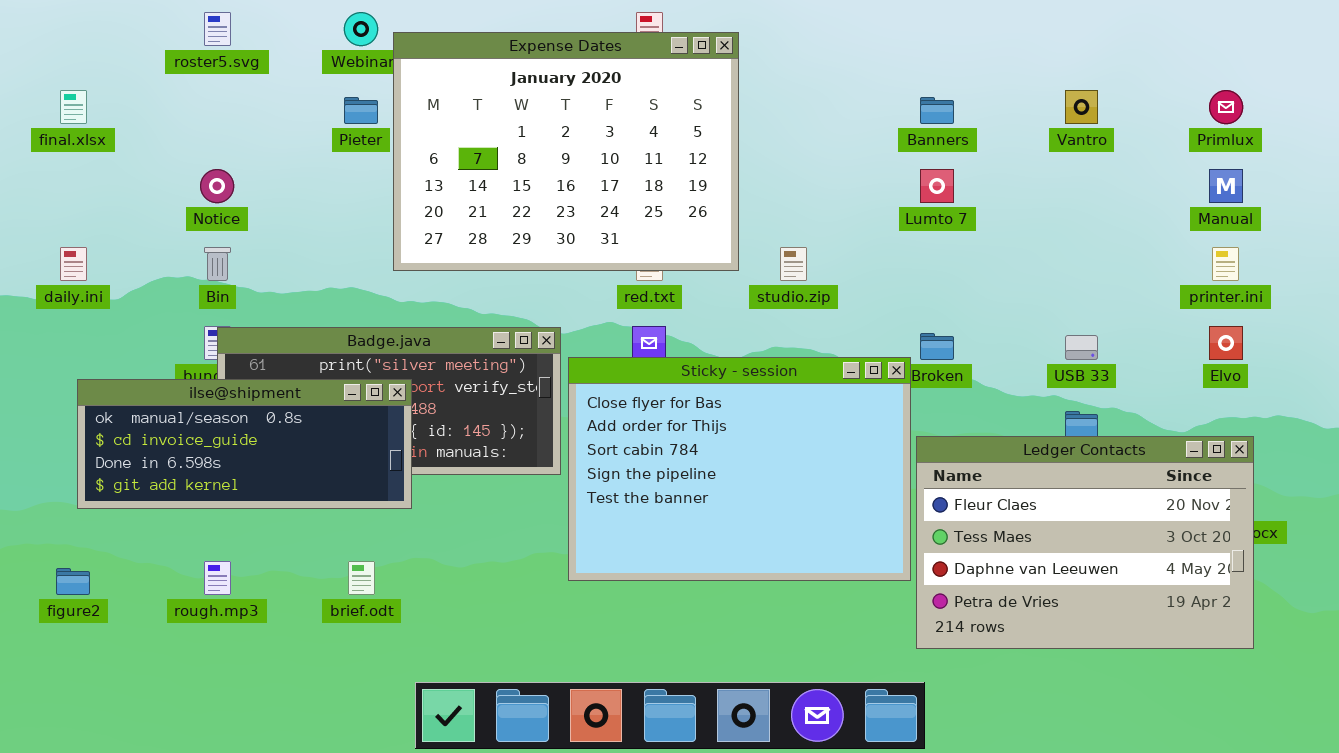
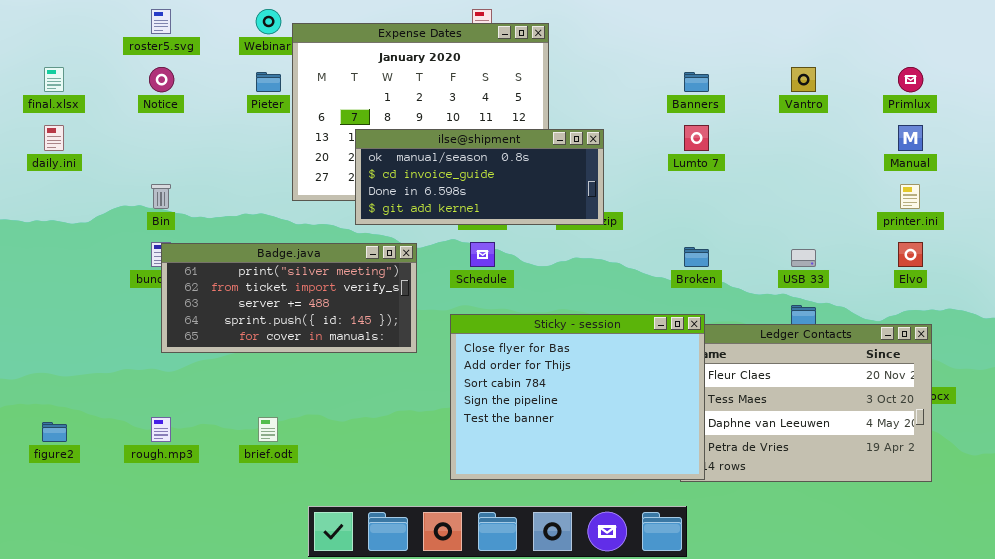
Notice: [200,169,234,203] -> [149,67,174,92], moved
daily.ini: [60,247,87,281] -> [44,125,64,151], moved
Sticky - session: [568,357,911,581] -> [450,314,705,480], moved
ilse@shipment: [77,379,412,509] -> [355,129,604,225], moved

